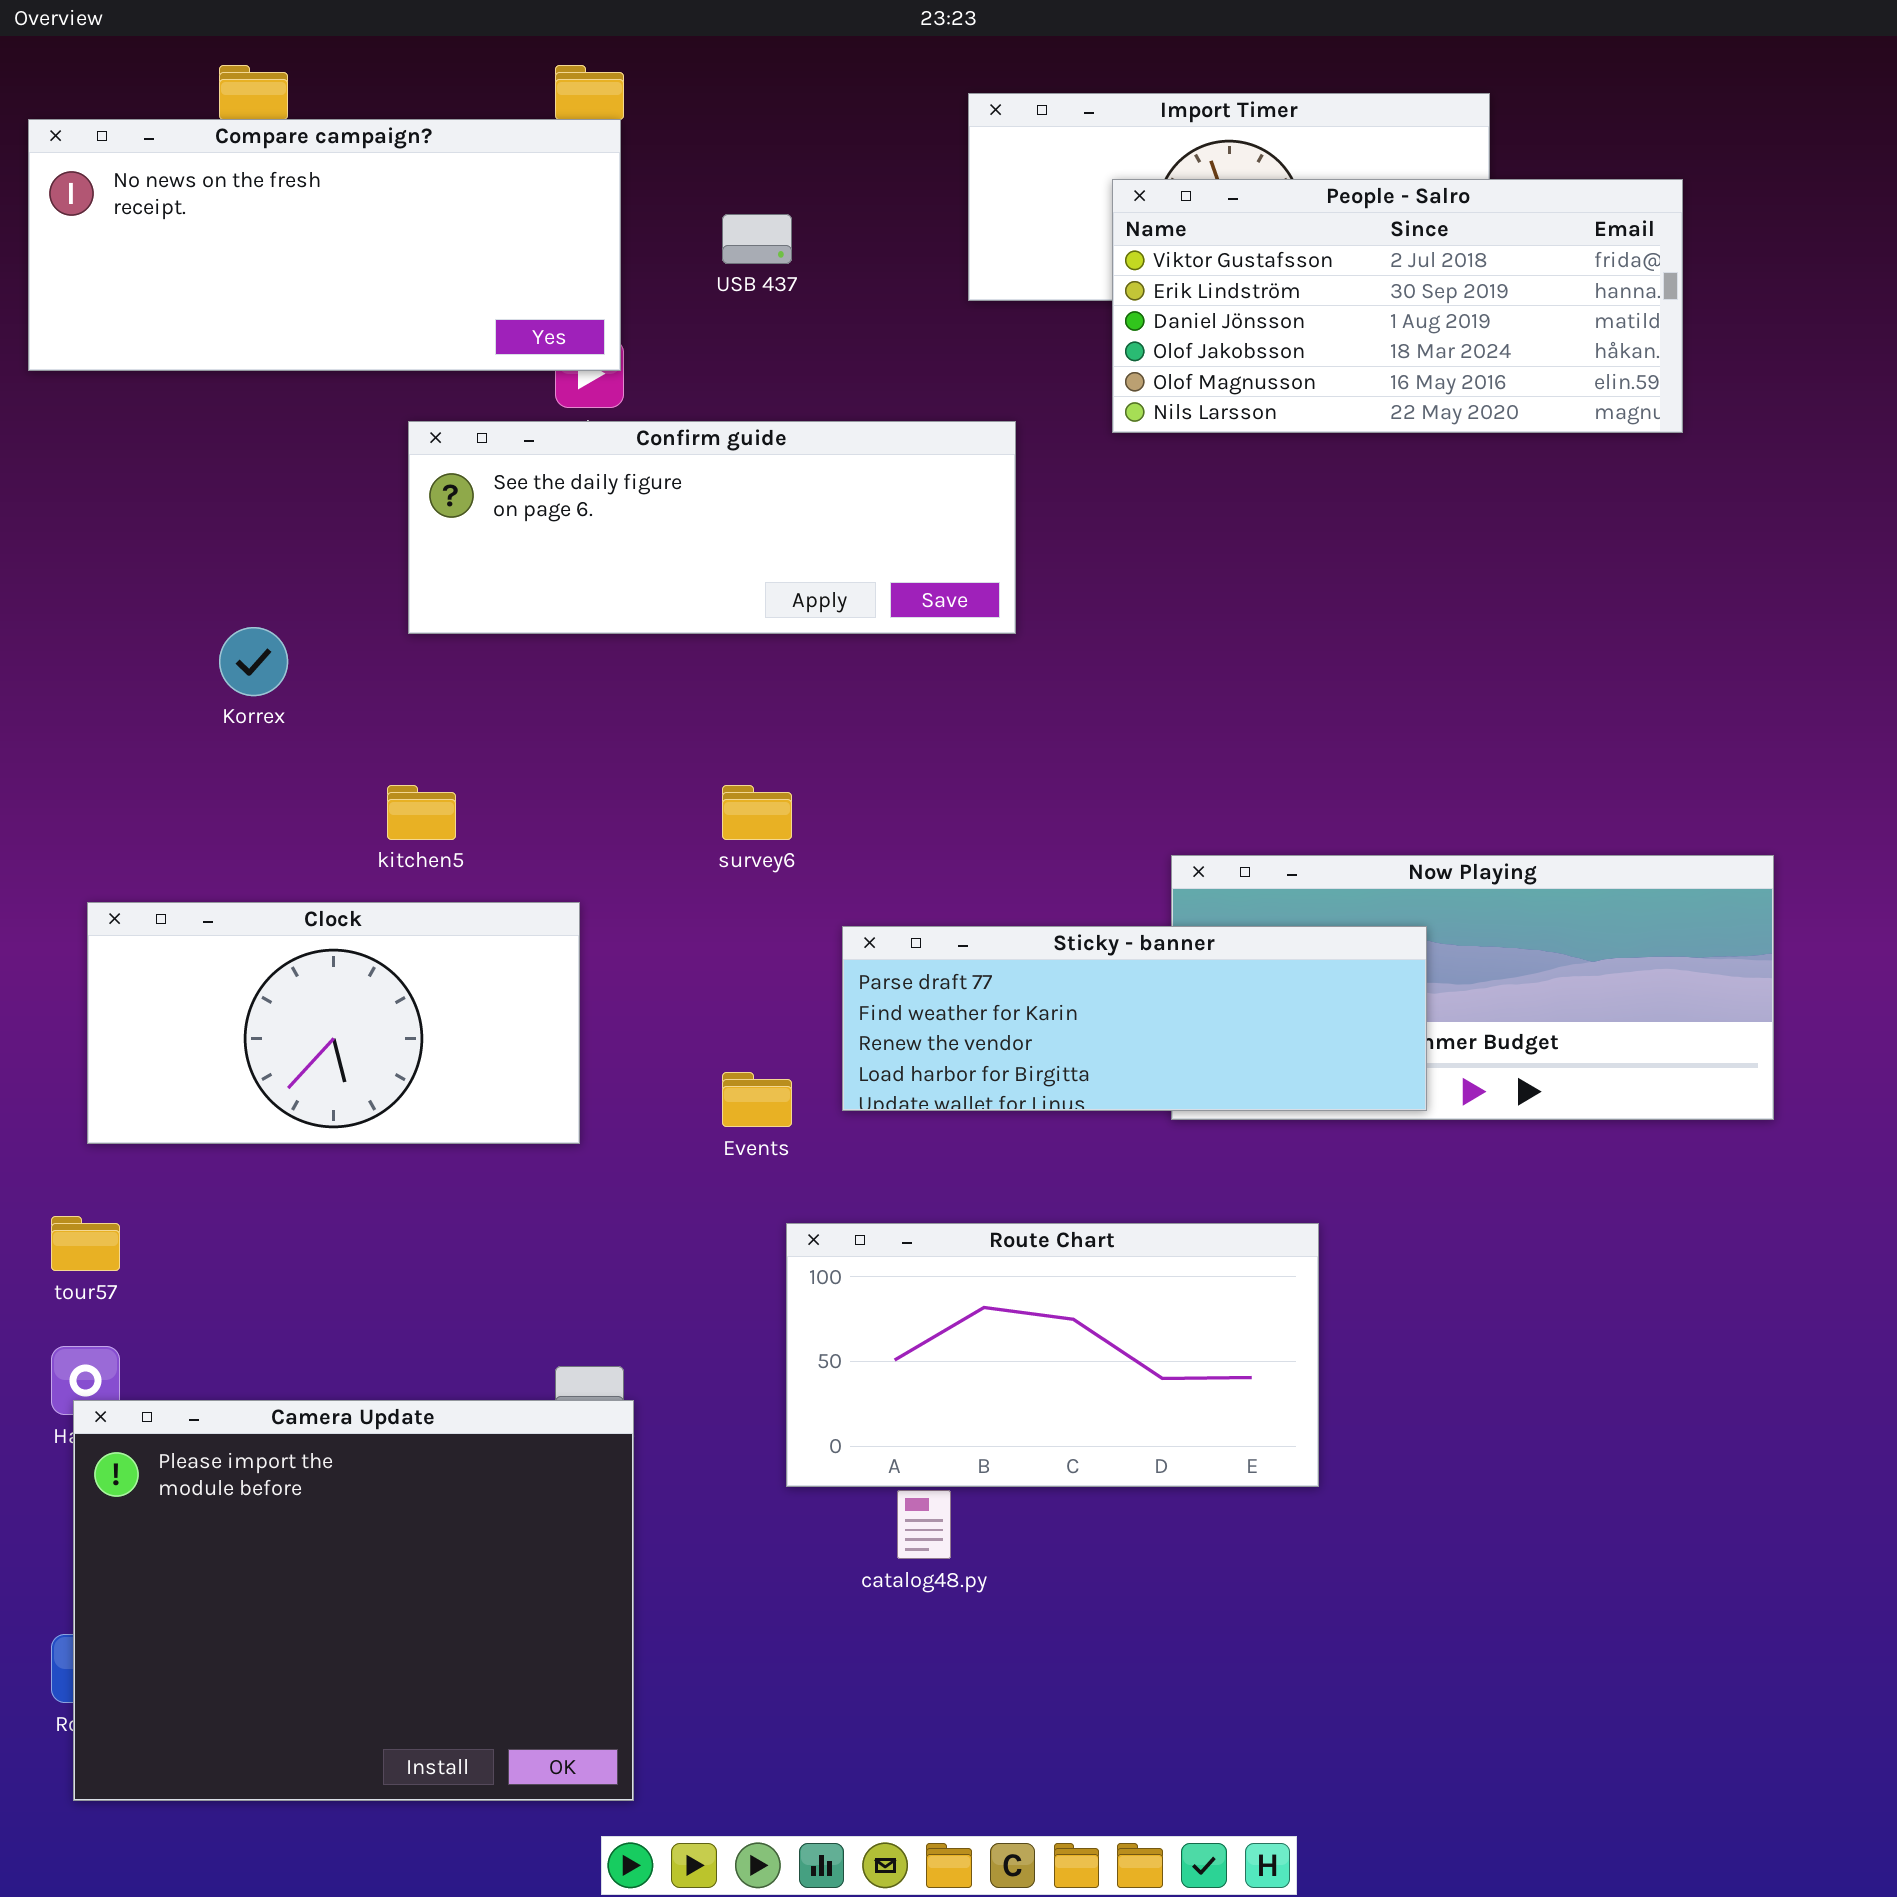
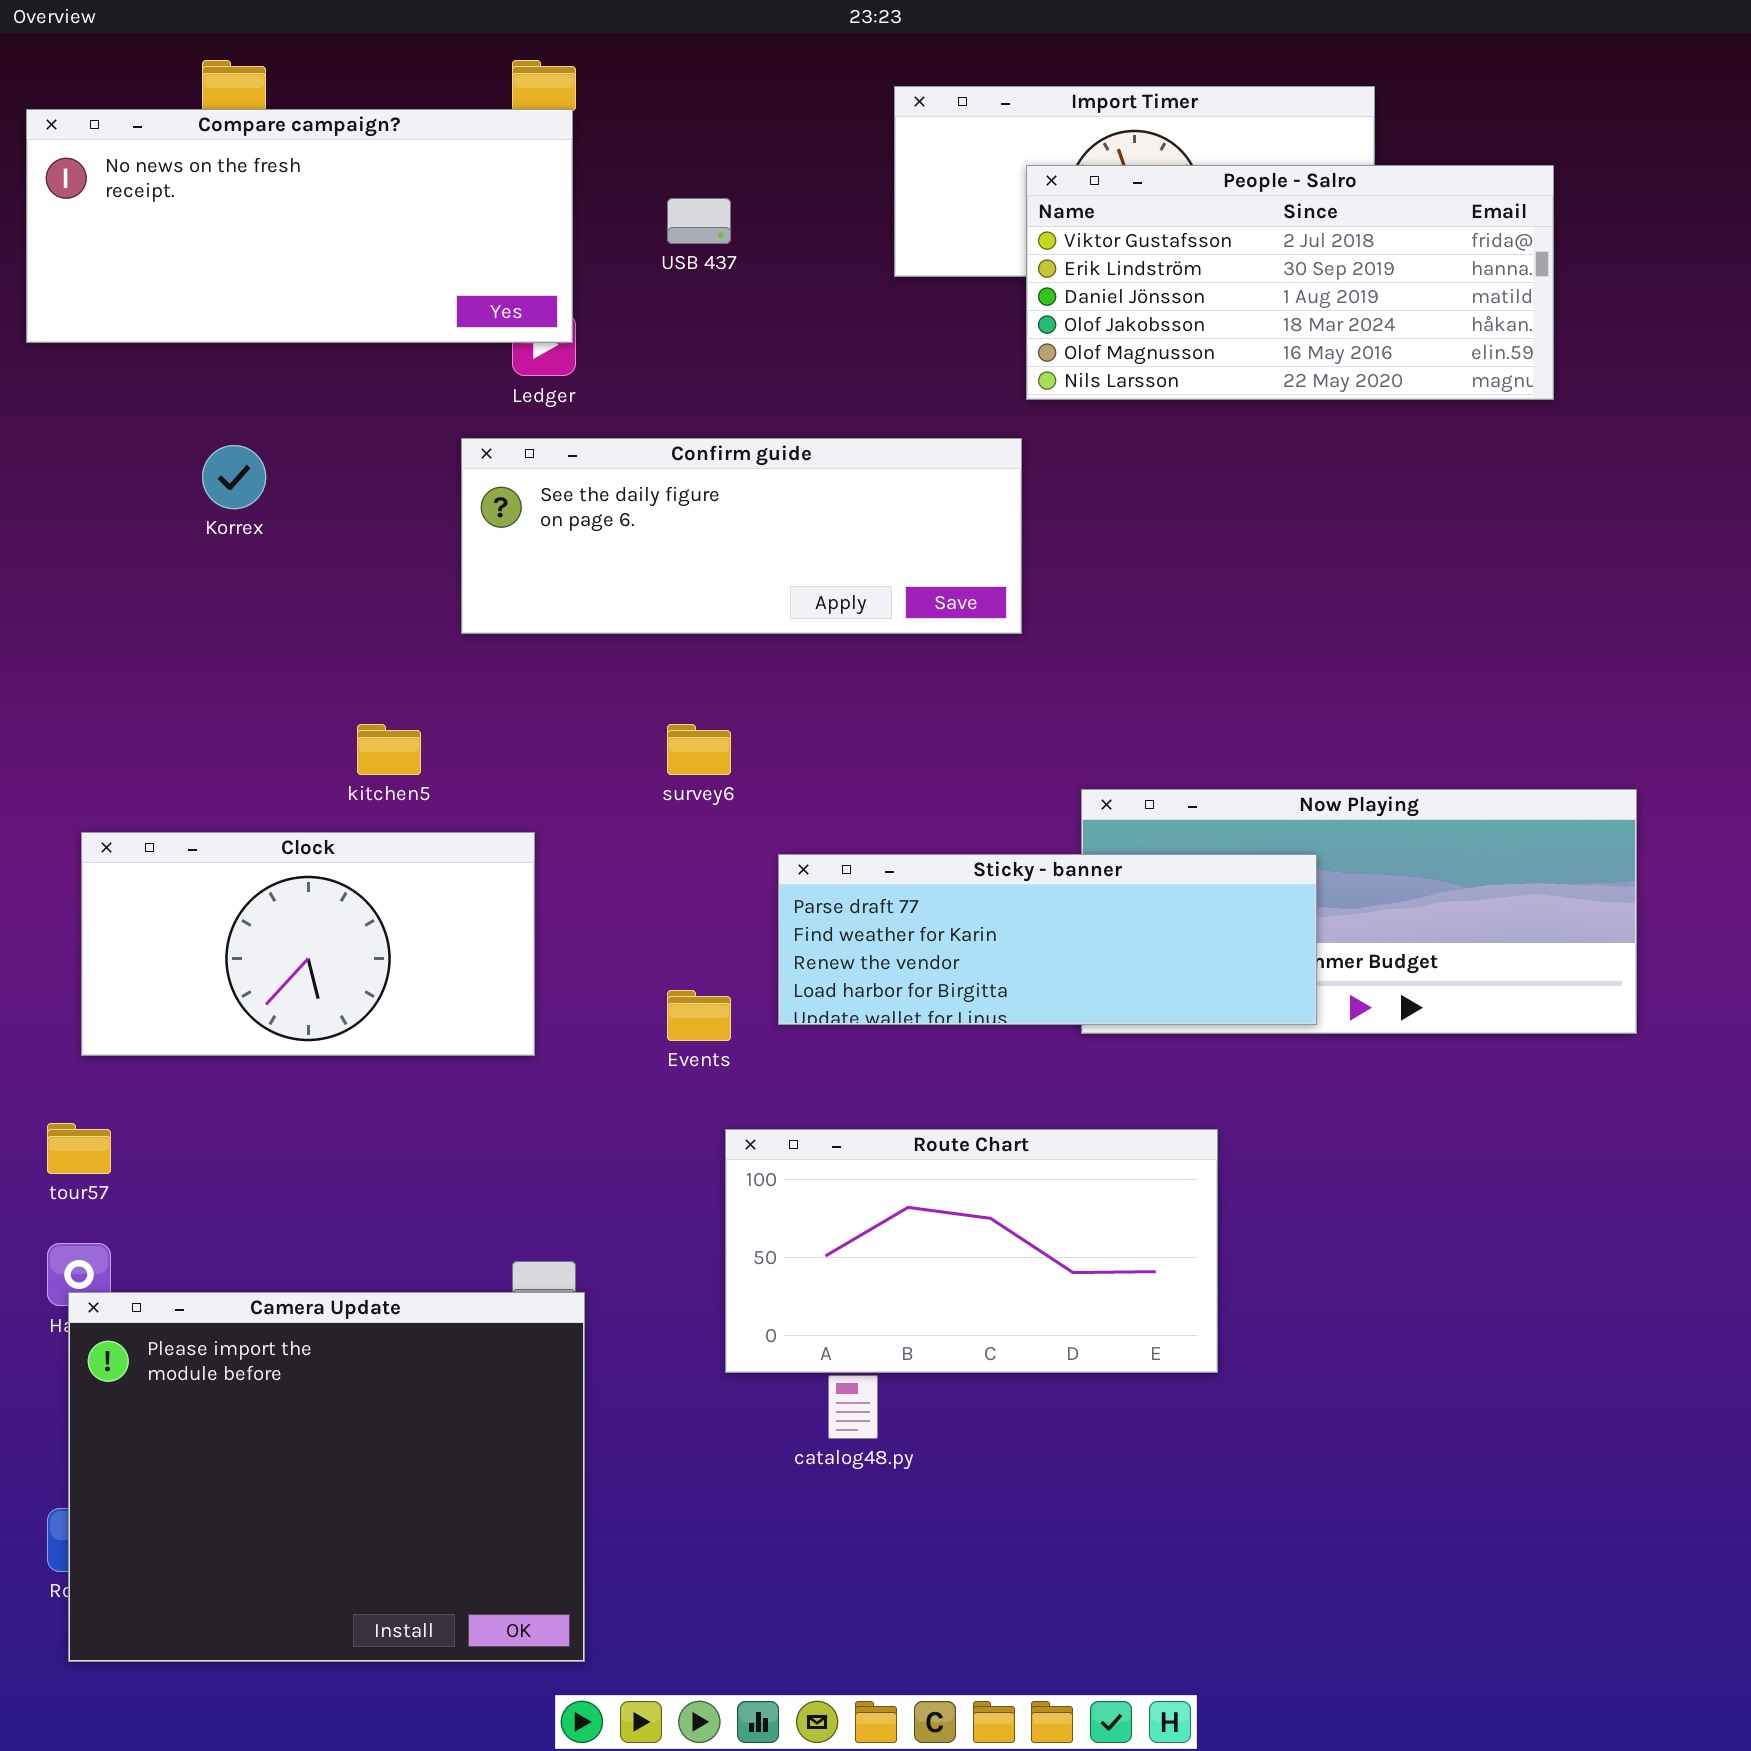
Confirm guide: [408,421,1016,634] -> [461,438,1022,634], moved
Korrex: [219,627,288,696] -> [202,445,266,509], moved

